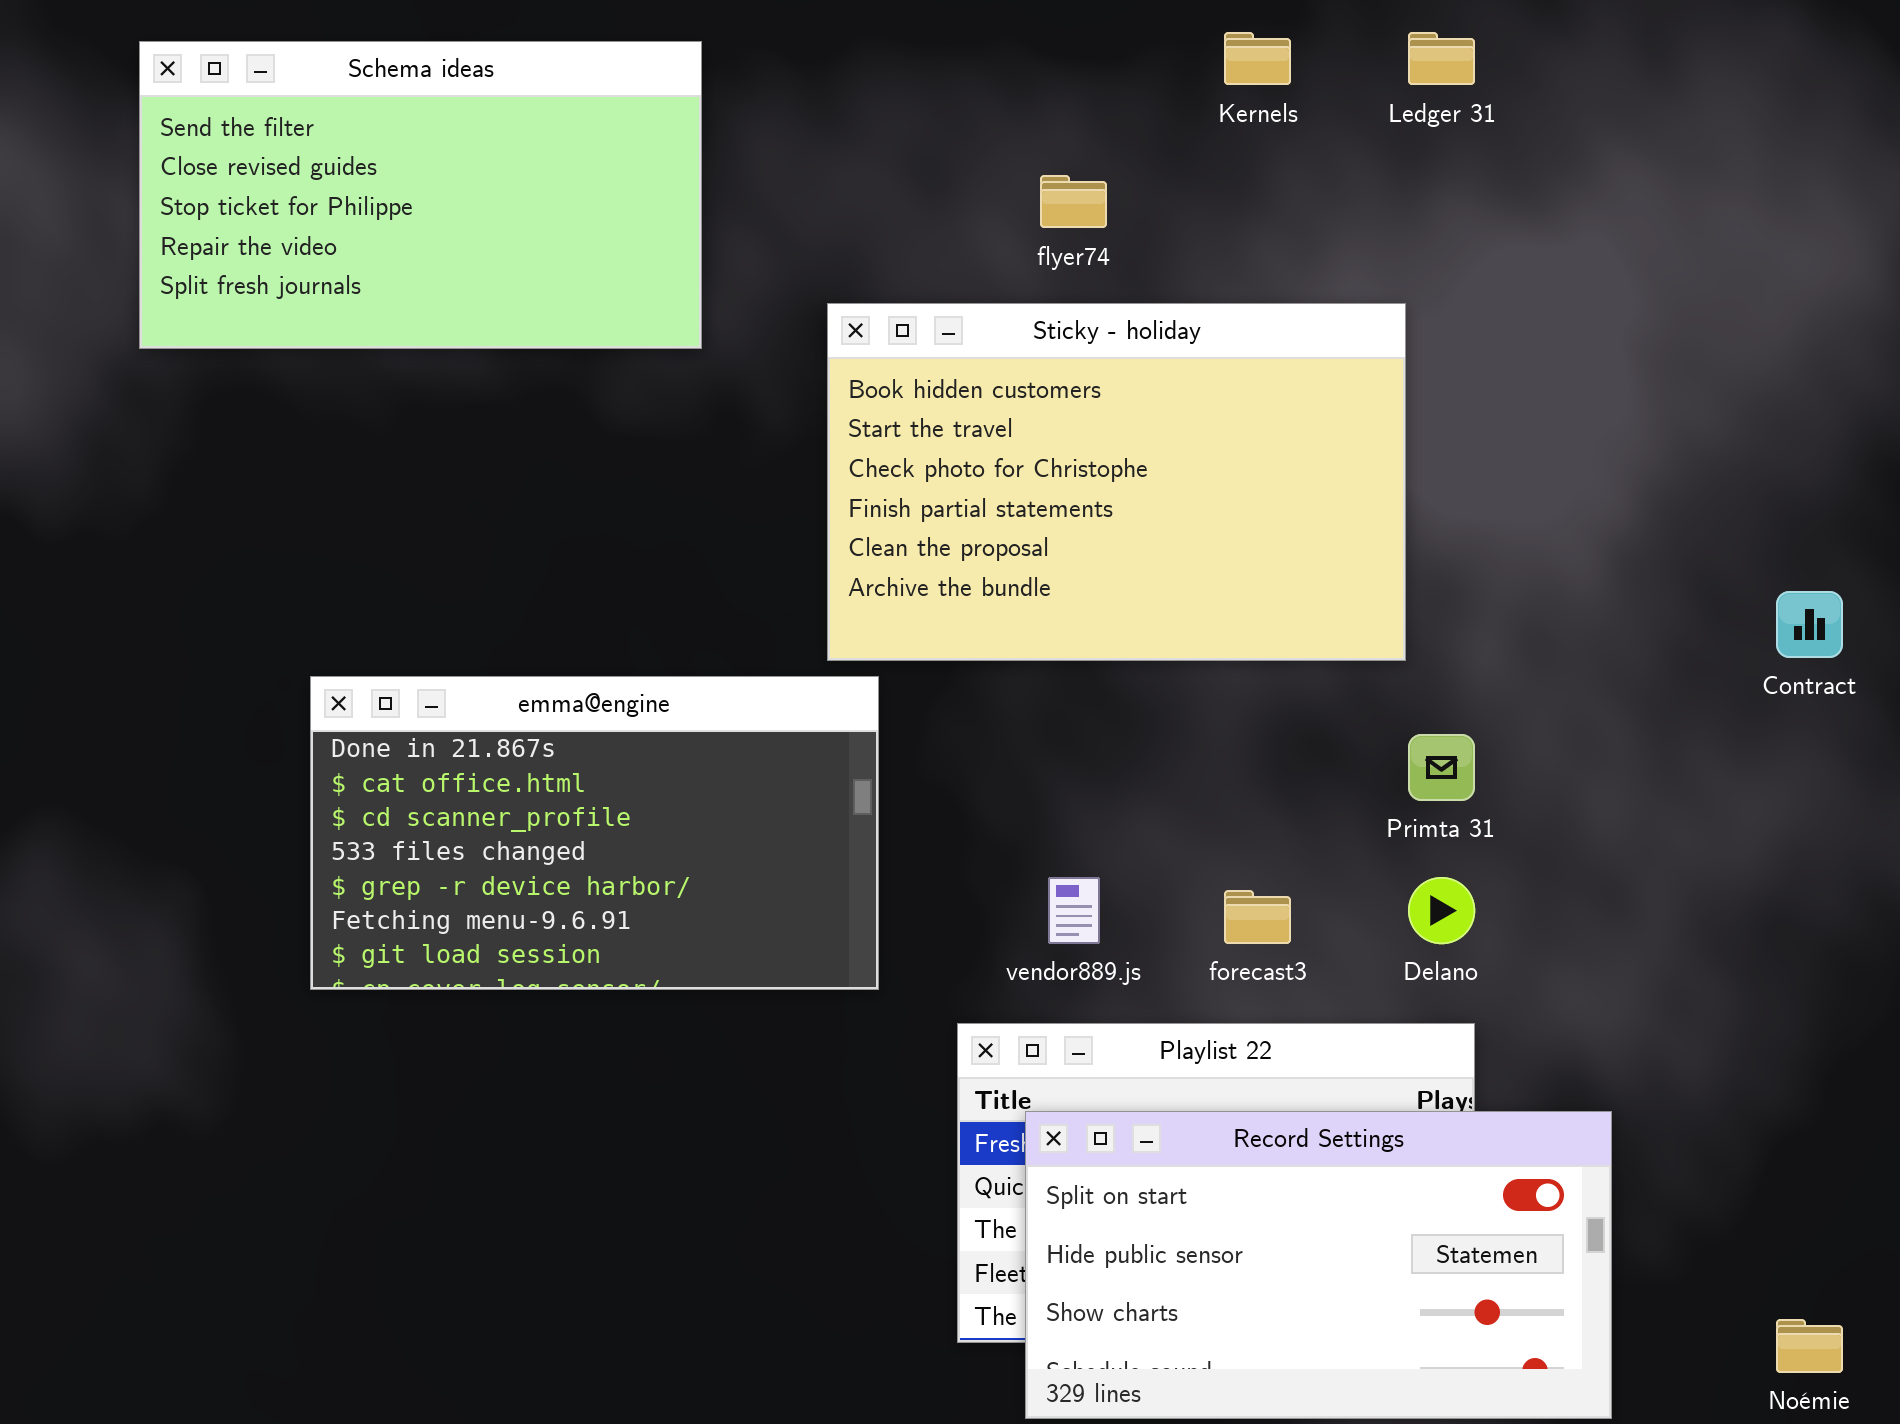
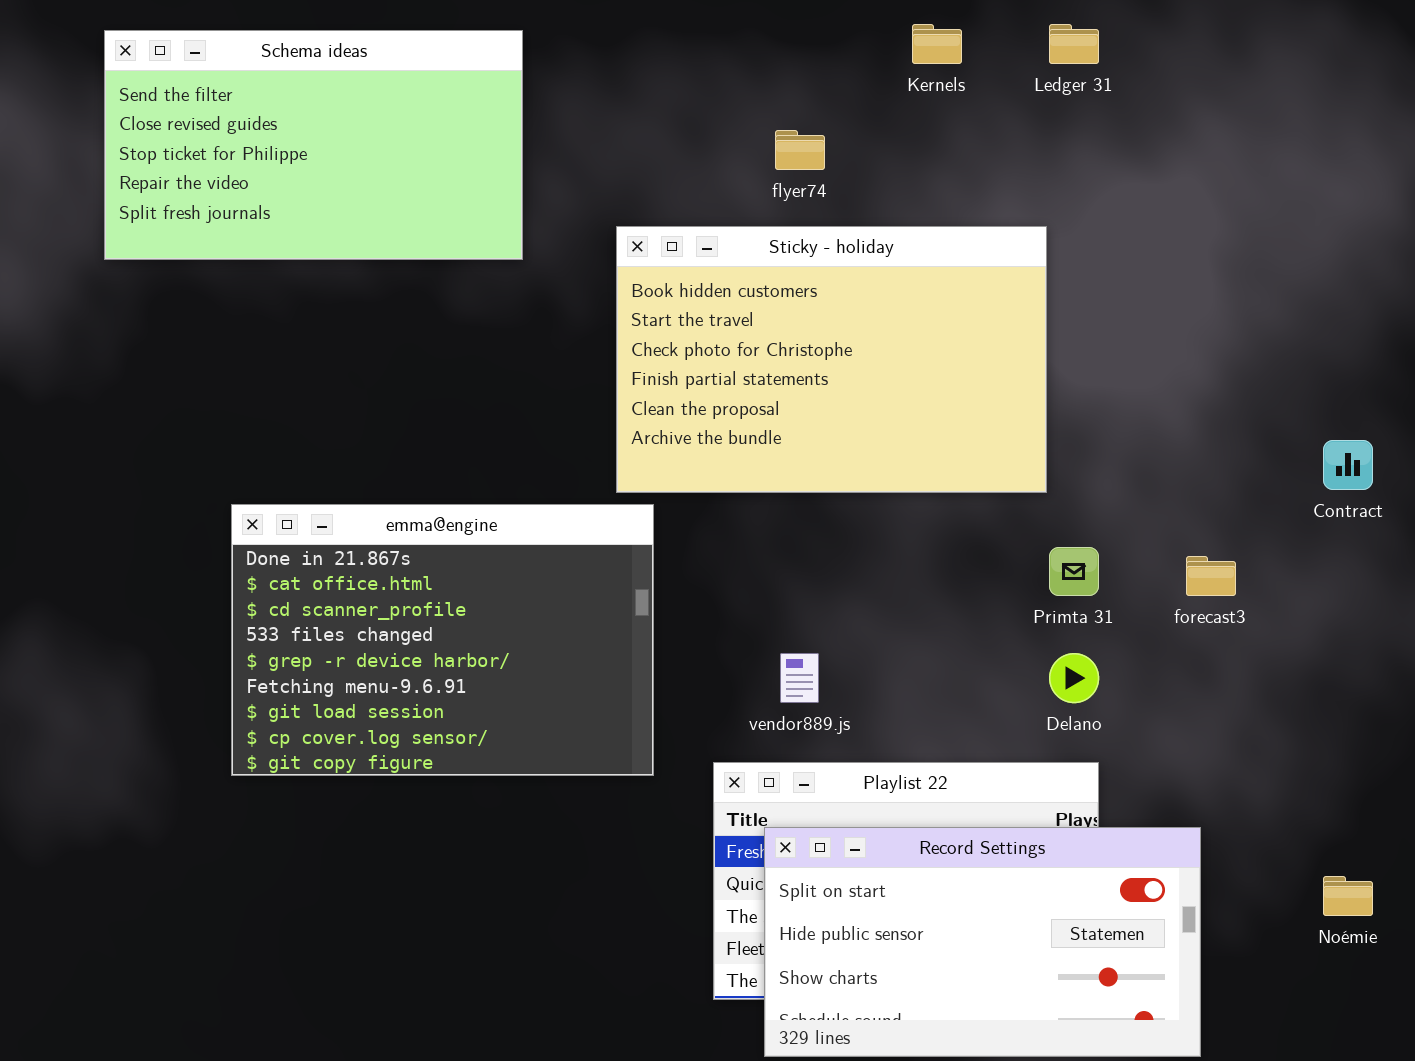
emma@engine: [310,676,879,990] -> [231,504,654,776], resized
forecast3: [1224,890,1291,944] -> [1186,556,1236,596], moved
Noémie: [1776,1319,1843,1373] -> [1323,876,1373,916], moved

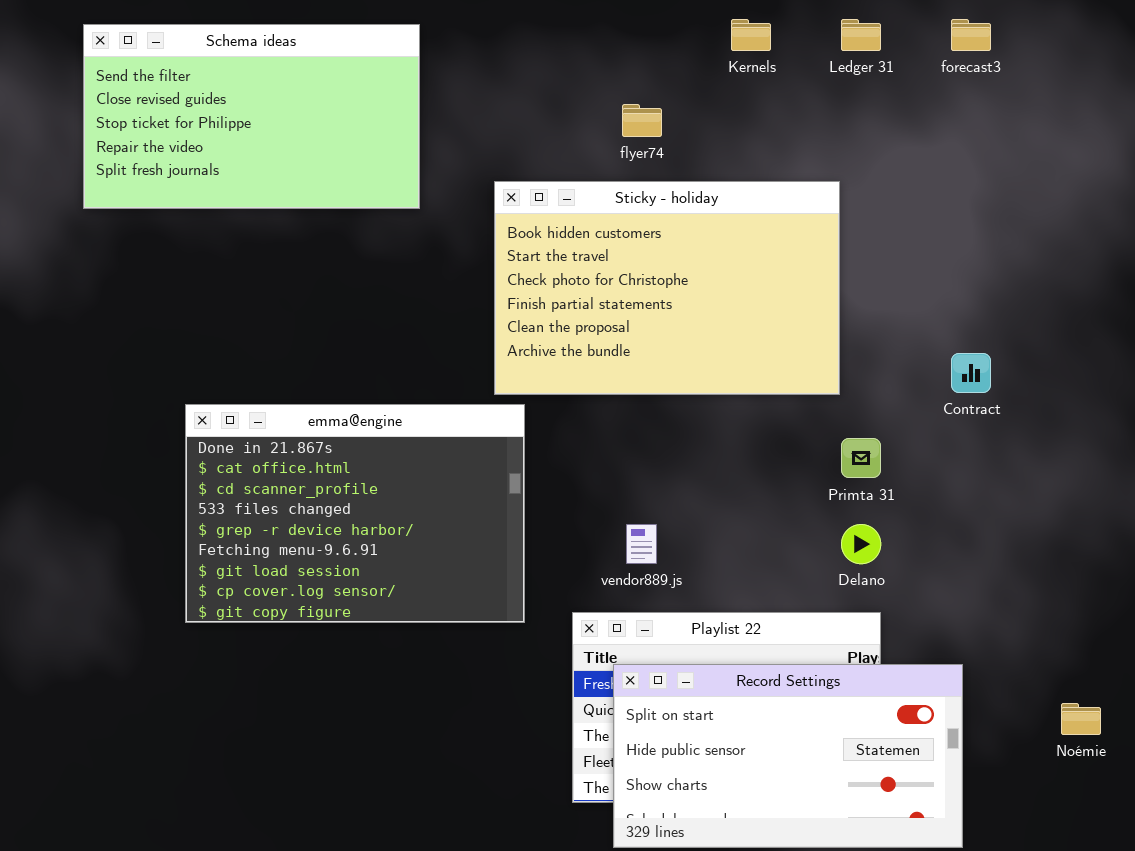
Contract: [1323,440,1373,490] -> [951,353,991,393], moved
forecast3: [1186,556,1236,596] -> [951,19,991,51], moved

